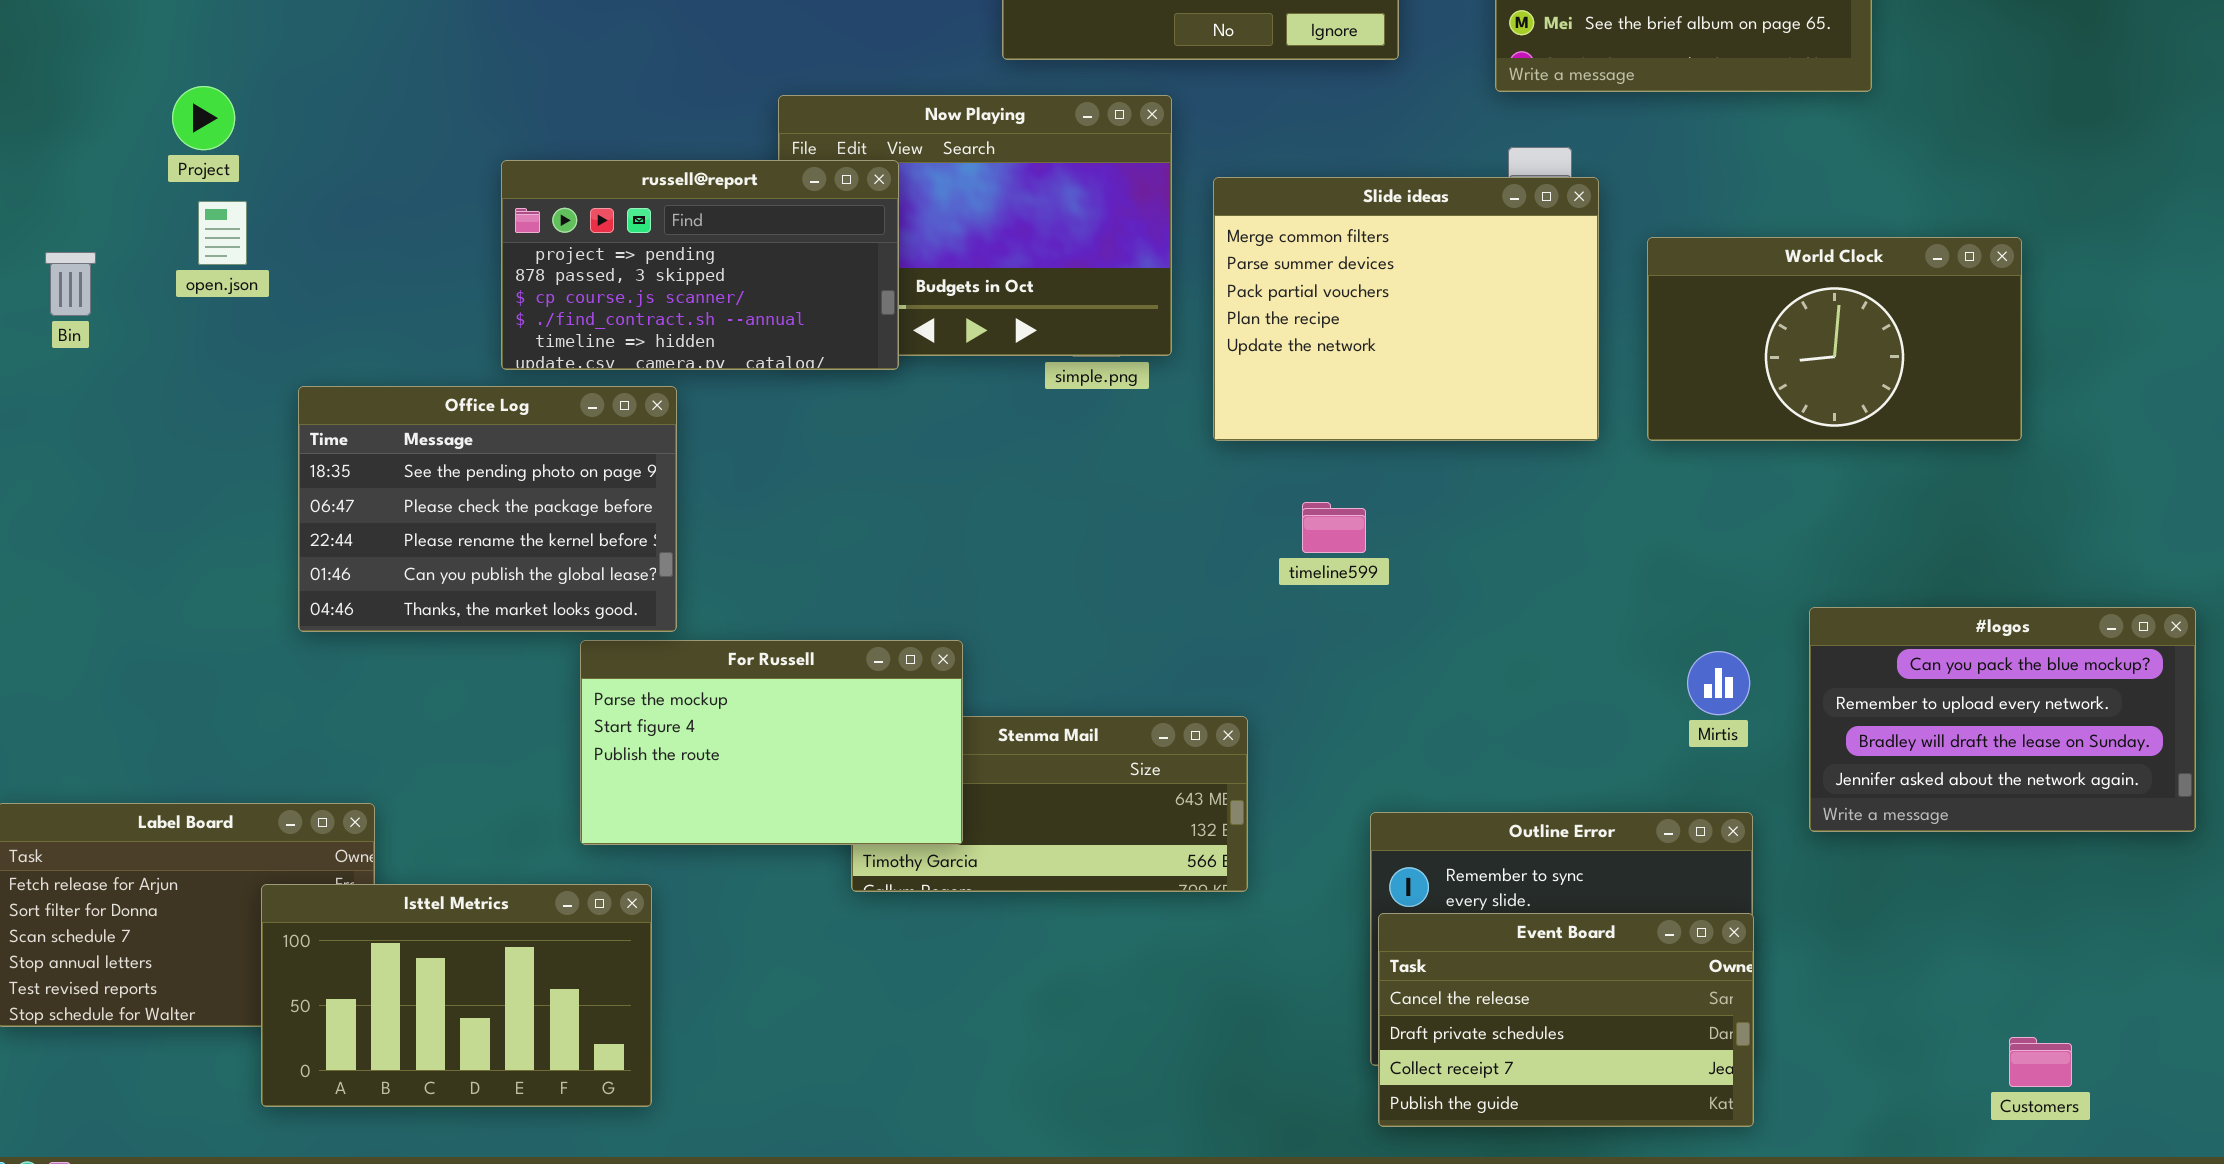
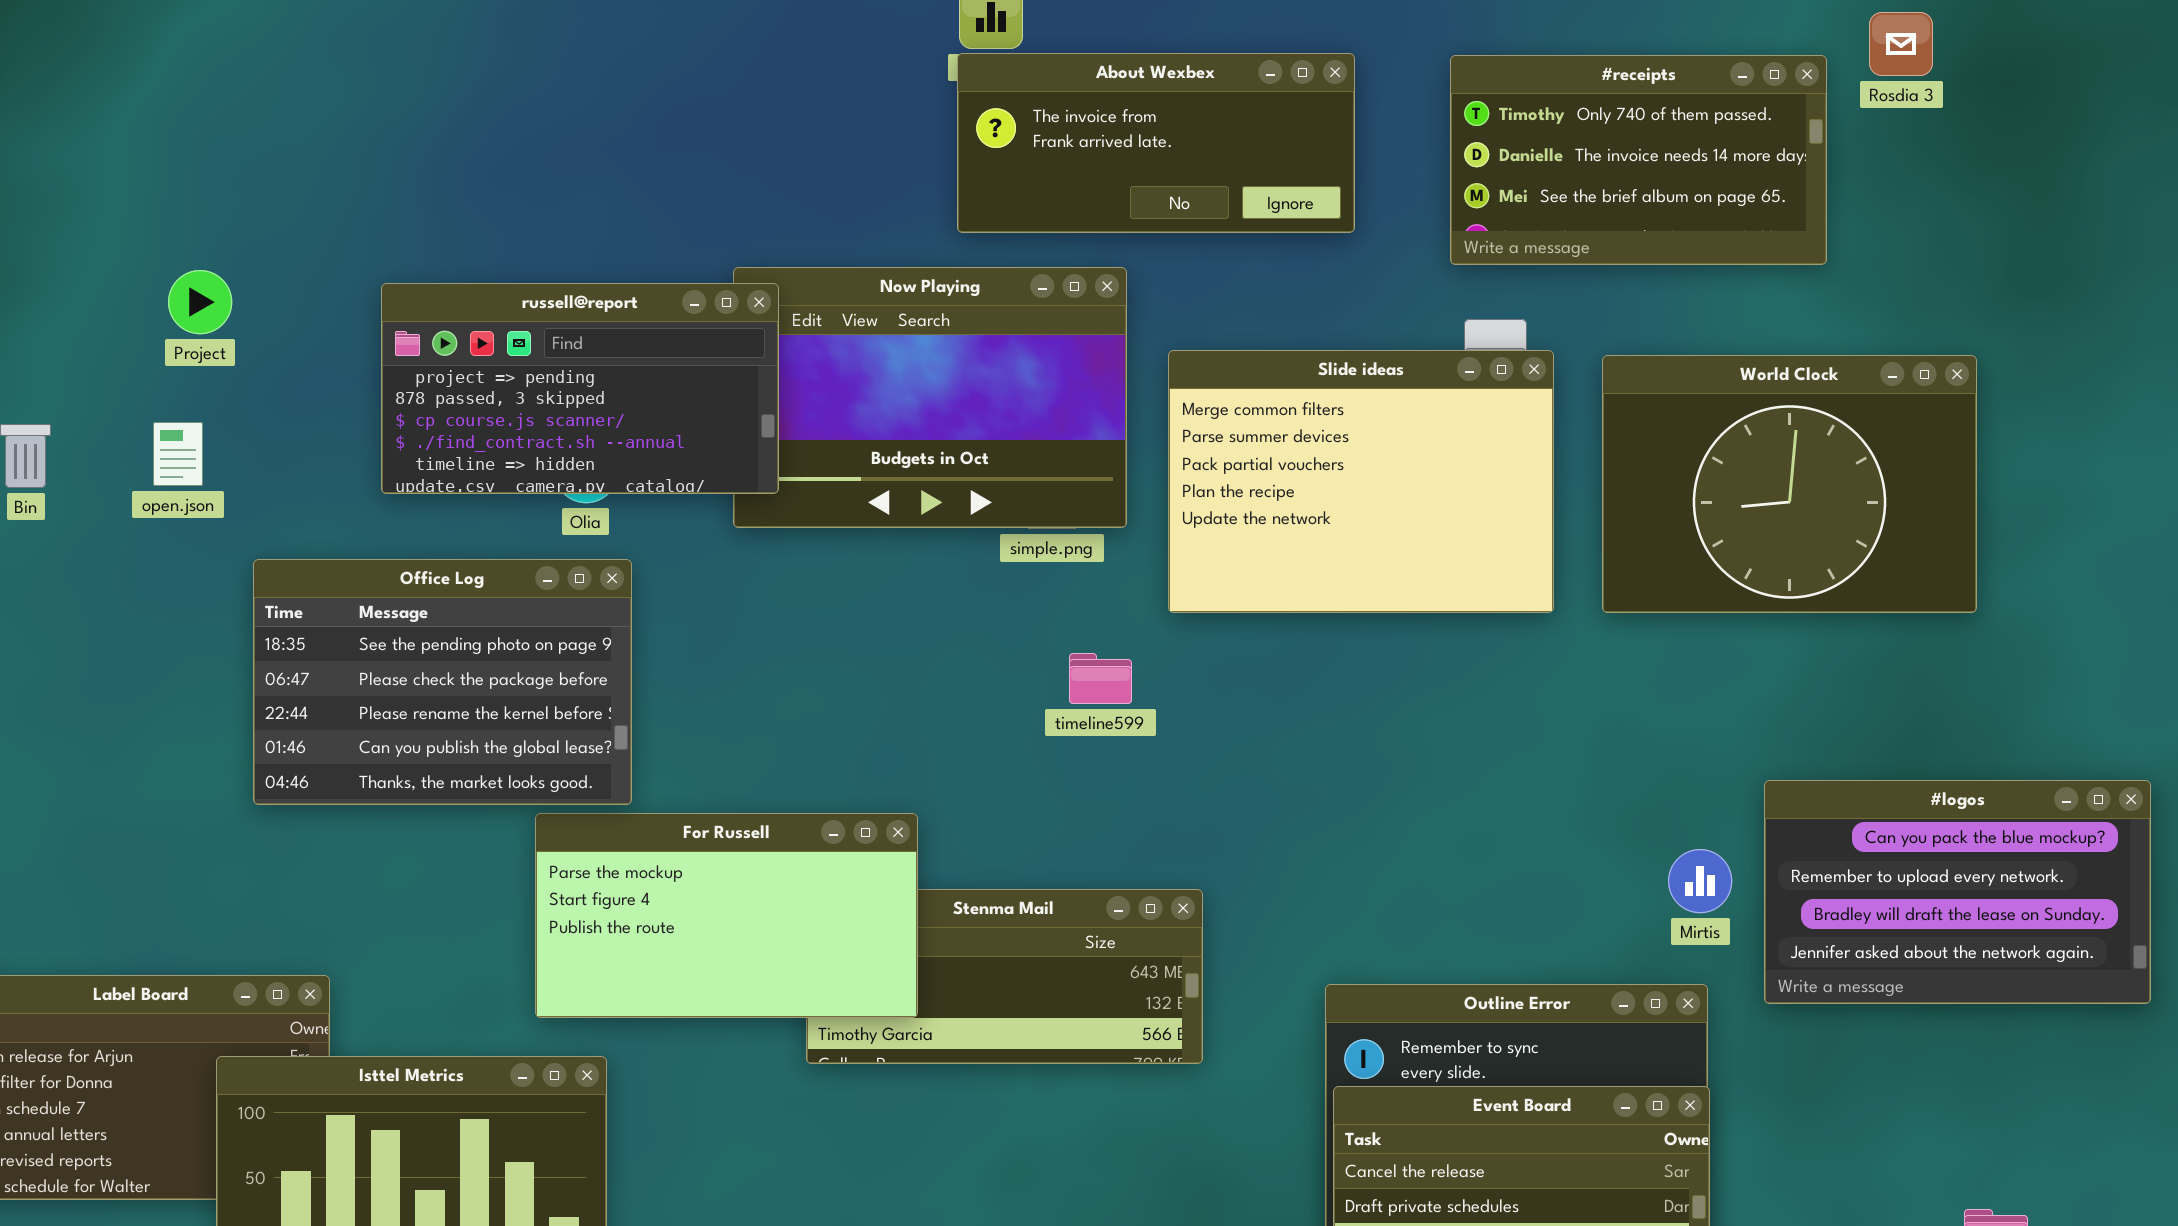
Project: [172,86,235,150] -> [168,270,232,334], moved
russell@report: [501,160,899,370] -> [381,283,779,494], moved
open.json: [198,201,247,265] -> [153,422,203,486], moved
World Clock: [1647,237,2022,441] -> [1602,355,1977,613], resized
timeline599: [1302,502,1366,553] -> [1069,653,1132,704], moved
Mirtis: [1687,651,1750,715] -> [1668,849,1732,913], moved

